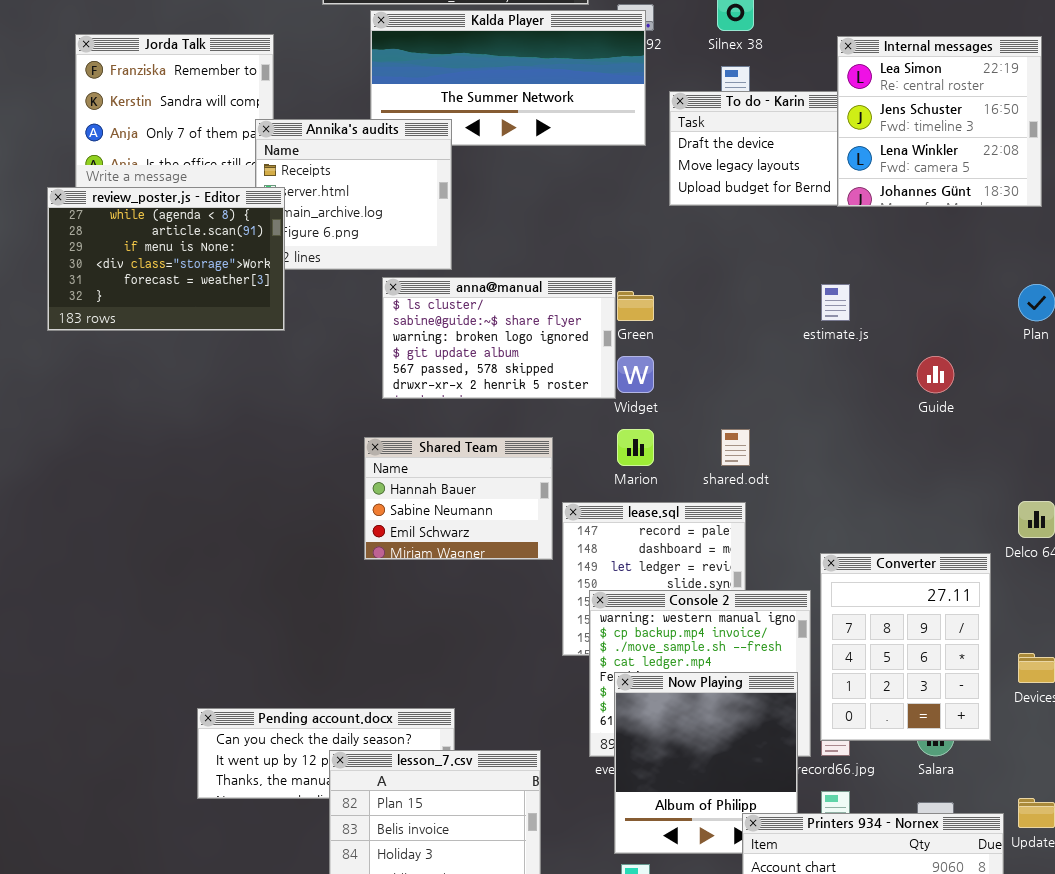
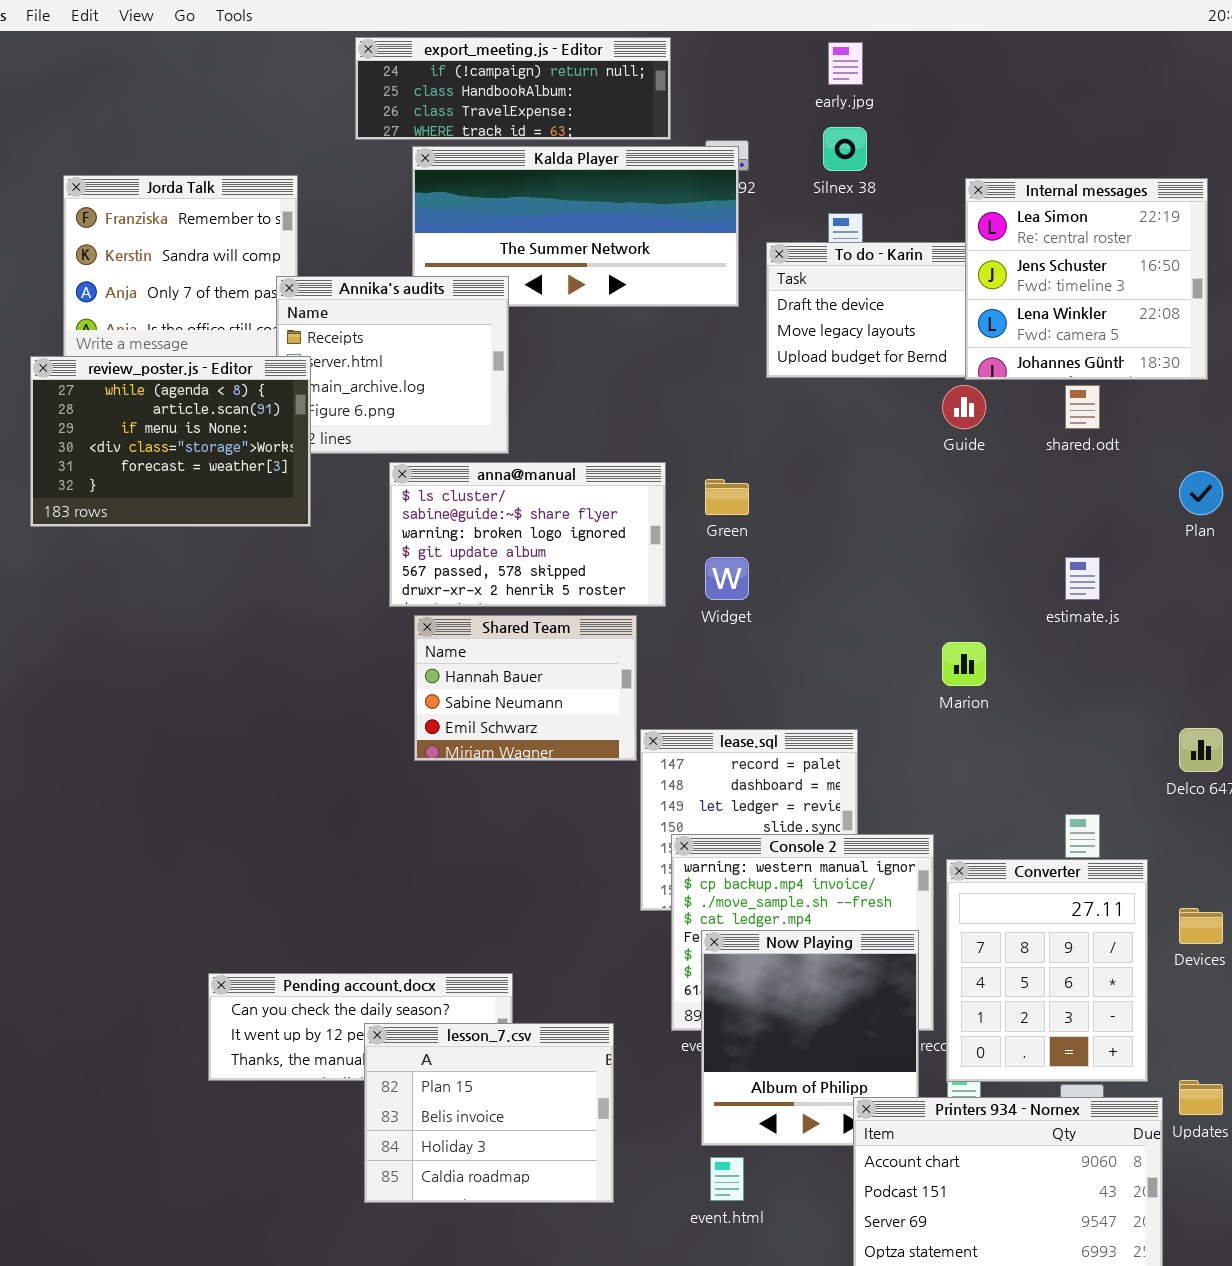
anna@manual: [382,277,616,399] -> [389,462,666,607], moved
estimate.js: [821,284,850,321] -> [1065,557,1100,600], moved
Guide: [917,356,954,393] -> [942,385,986,429], moved
Marion: [617,429,654,466] -> [942,642,986,686], moved
shared.odt: [721,429,750,466] -> [1065,385,1100,429], moved
Shared Team: [364,437,553,560] -> [414,615,637,761], moved
Converter: [820,553,991,741] -> [946,859,1148,1082], moved

